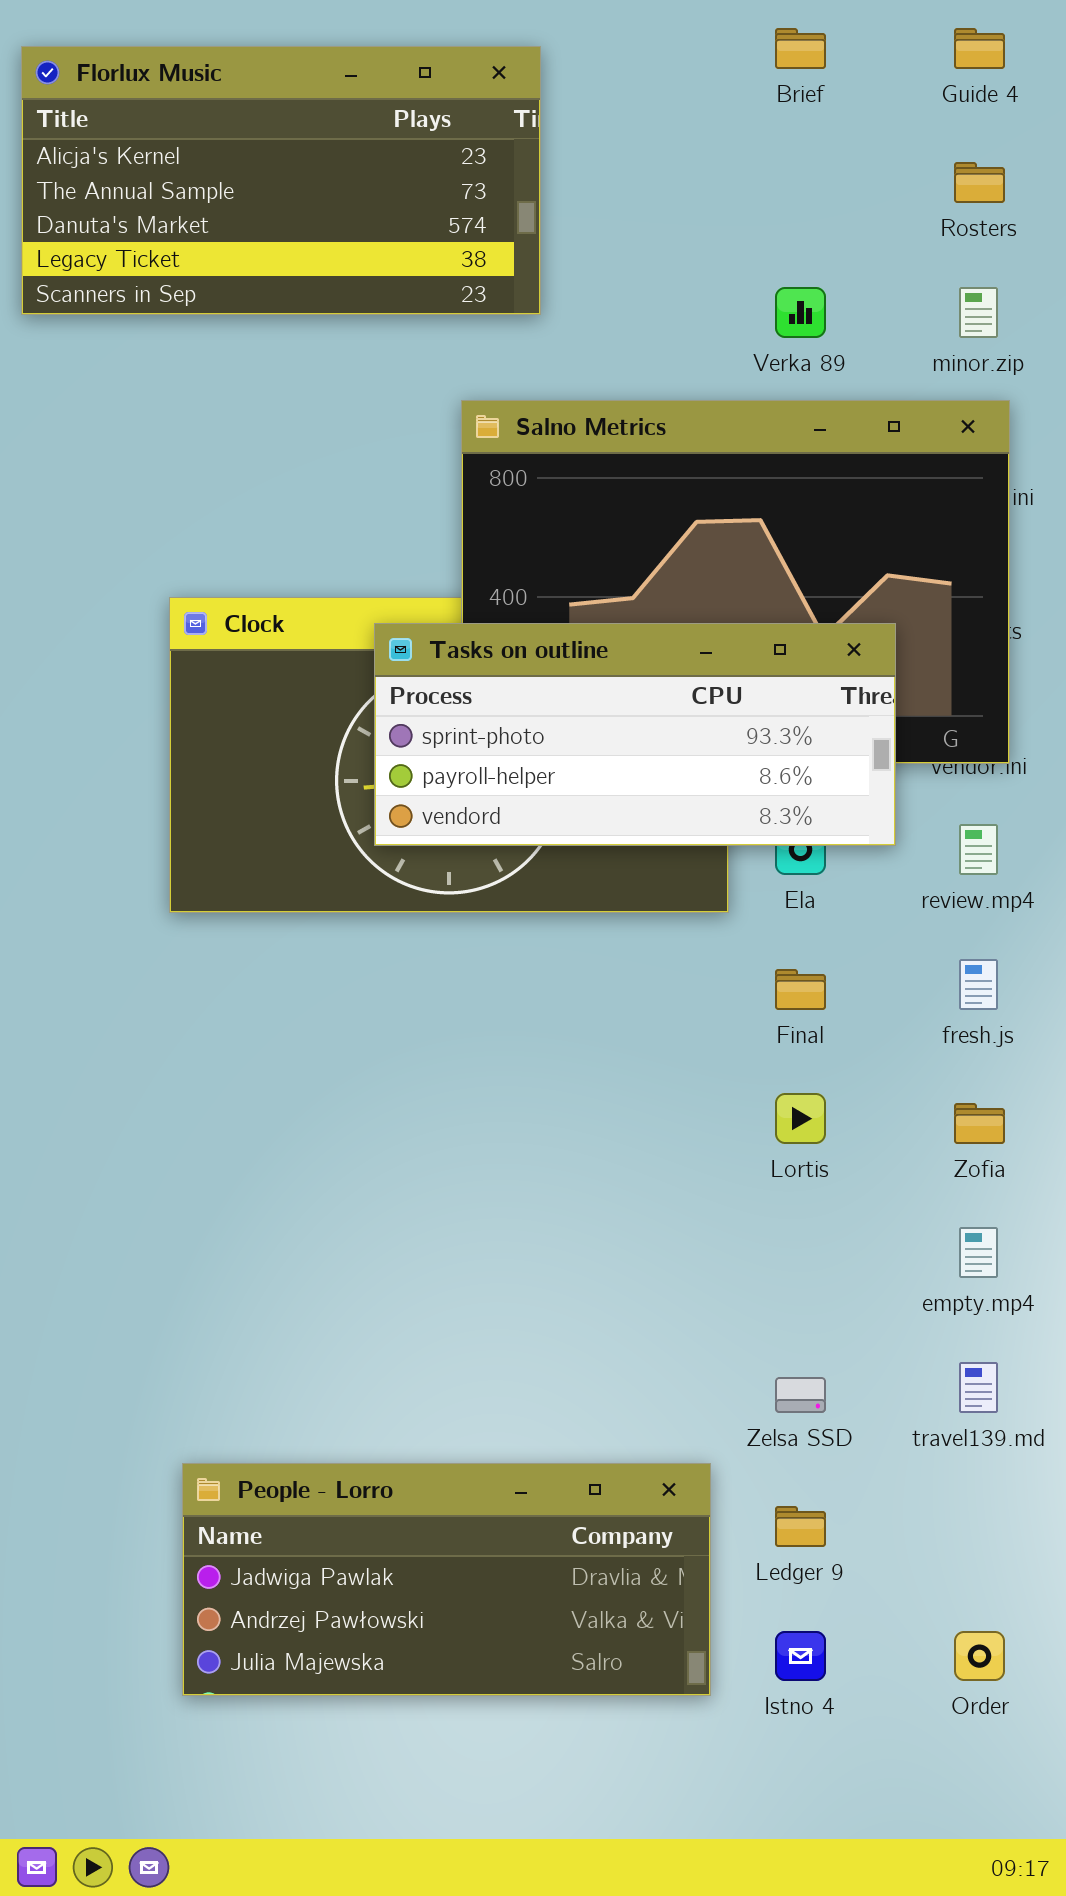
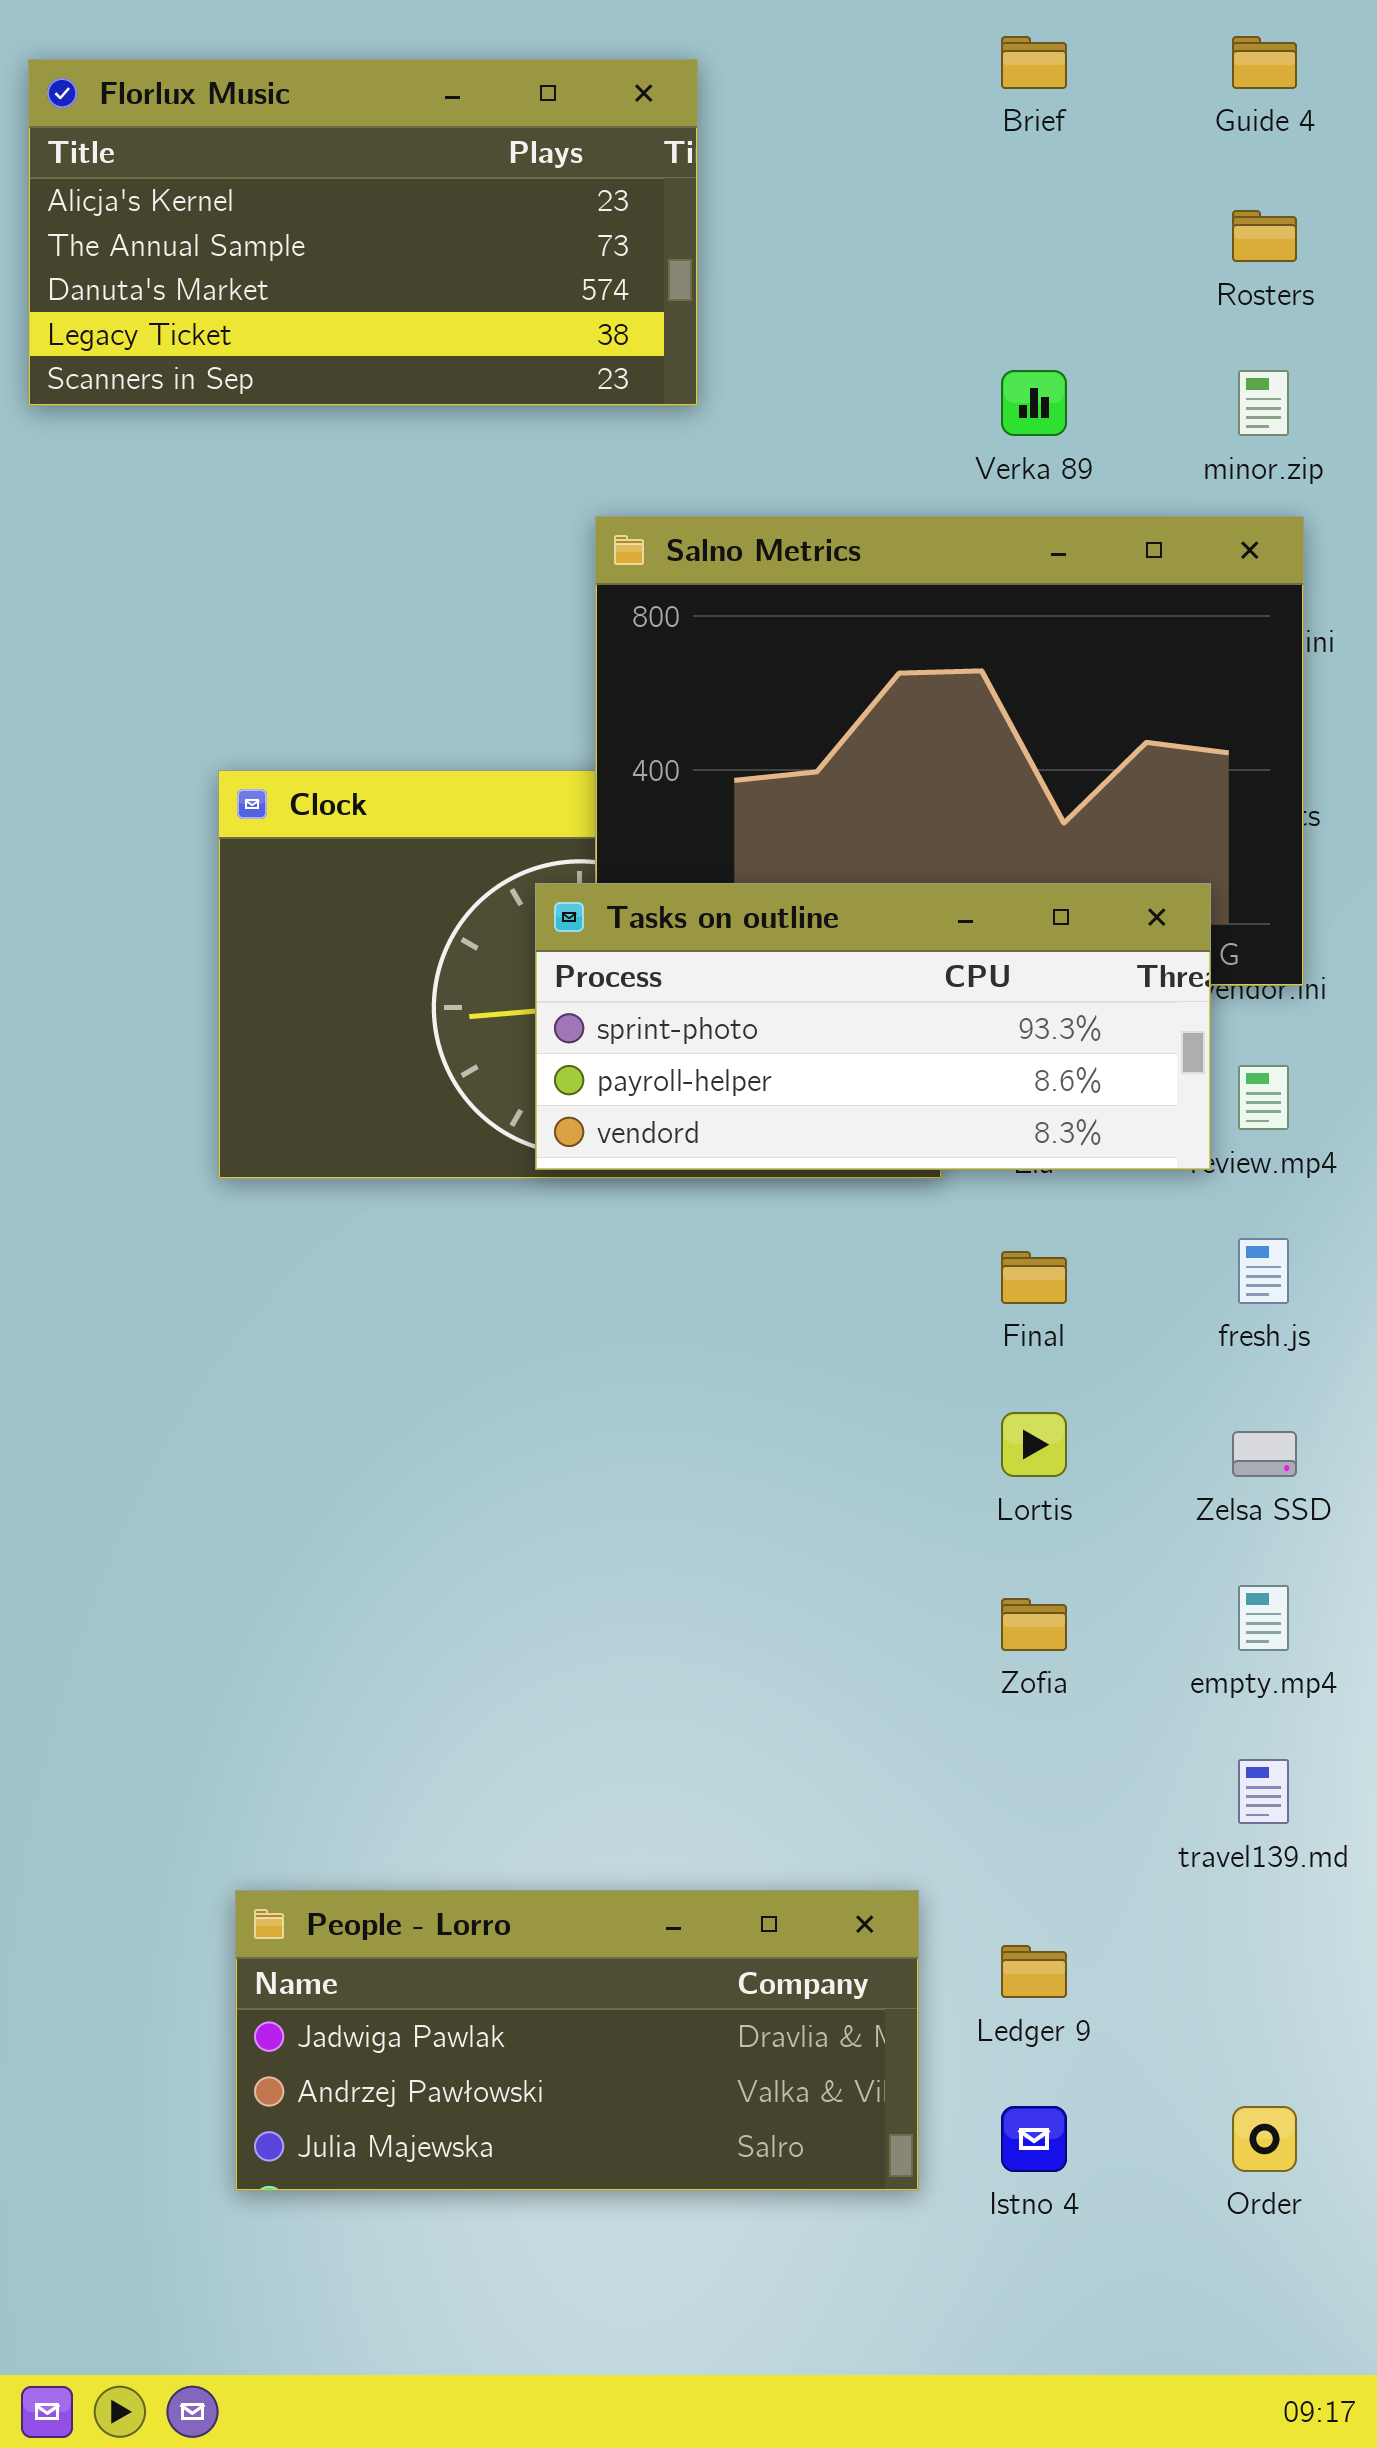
Tasks on outline: [374,623,896,846] -> [535,883,1211,1170], moved
Zofia: [954,1103,1005,1144] -> [1001,1598,1067,1651], moved
Zelsa SSD: [775,1377,826,1413] -> [1232,1431,1297,1477], moved

